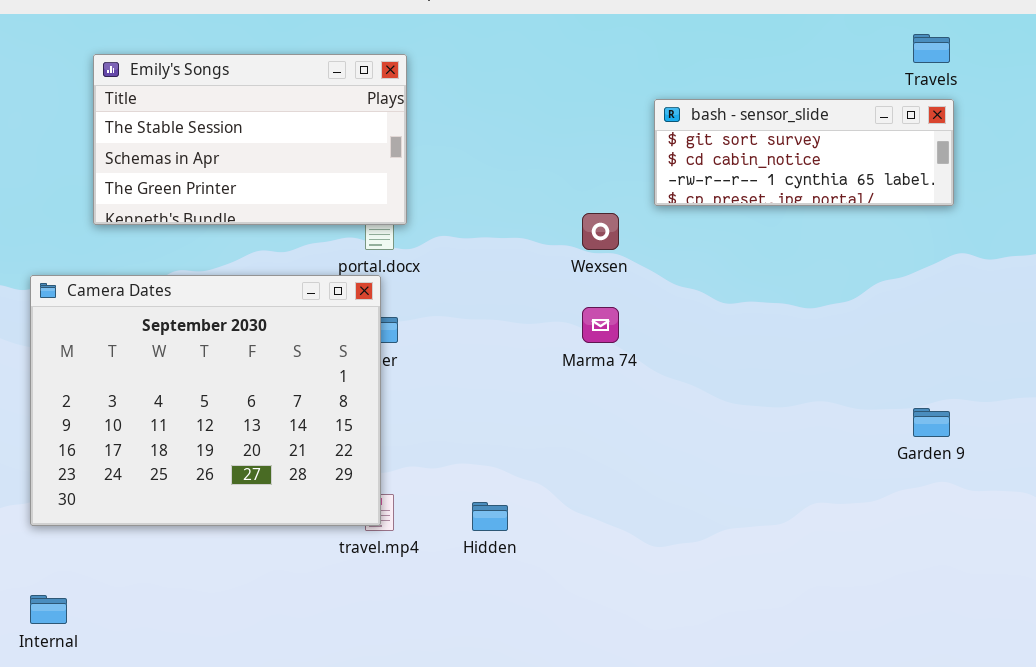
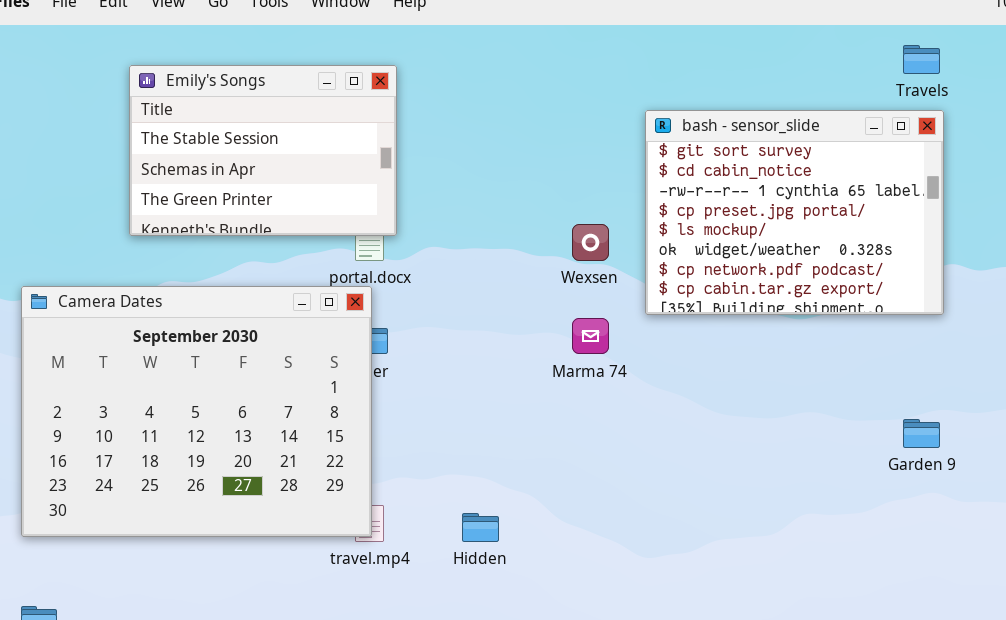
Emily's Songs: [93,54,407,225] -> [129,65,397,236], resized
bash - sensor_slide: [654,99,954,206] -> [645,110,944,315], resized

